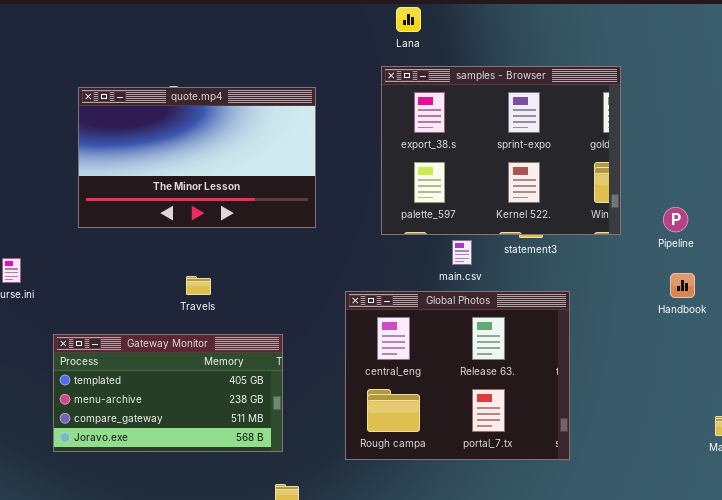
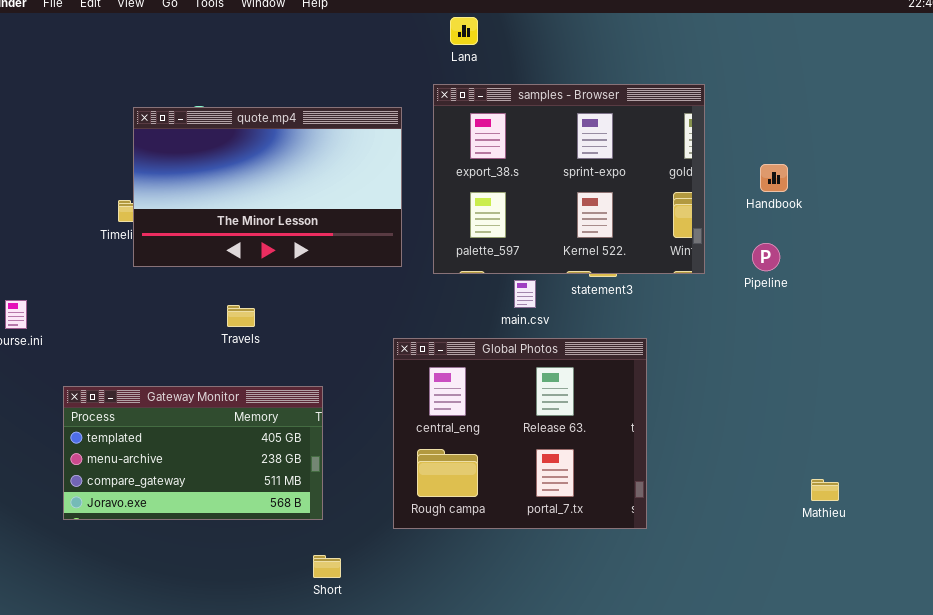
quote.mp4: [78,87,316,228] -> [133,107,402,267], moved
Handbook: [670,273,695,298] -> [760,164,788,192], moved
Travels: [186,276,211,295] -> [227,305,255,327], moved

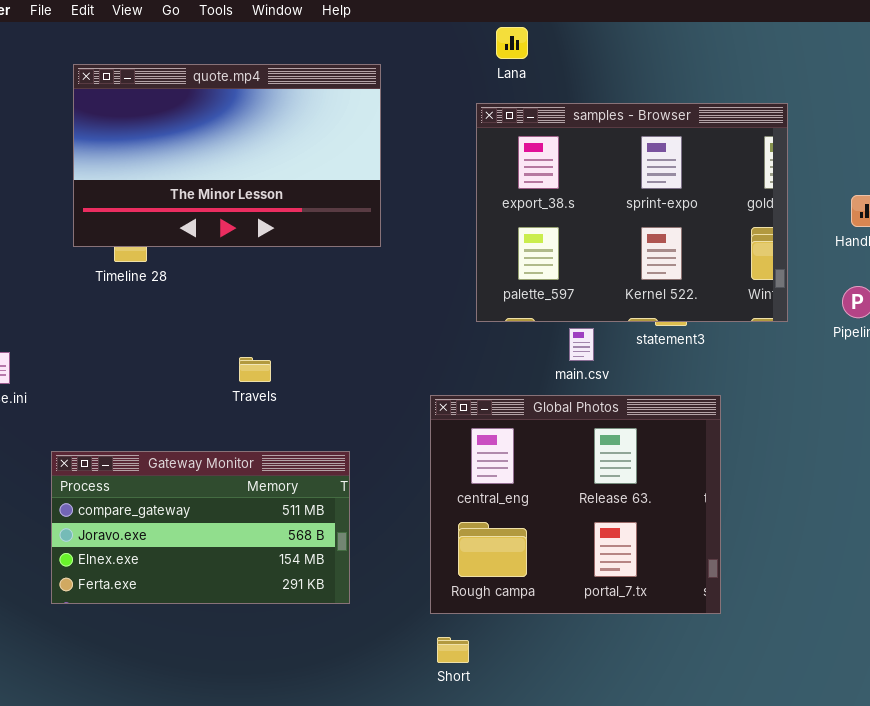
quote.mp4: [133,107,402,267] -> [73,64,381,247], moved
Gateway Monitor: [63,386,323,520] -> [51,451,350,604], scrolled down 2 rows
Short: [313,555,341,578] -> [437,637,469,663], moved

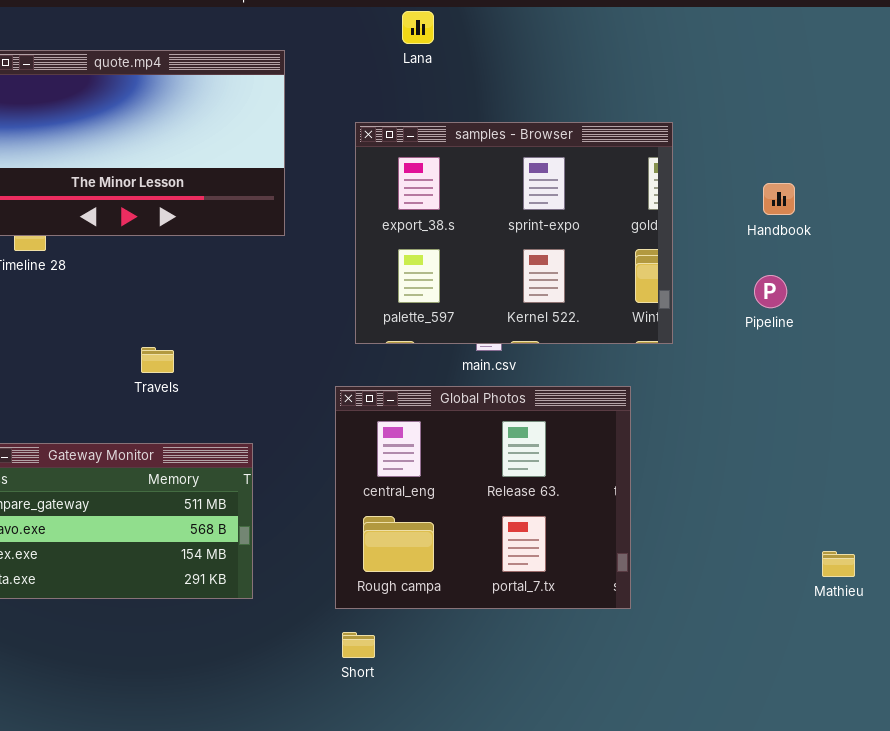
samples - Browser: [476,103,788,322] -> [355,122,673,344], moved

